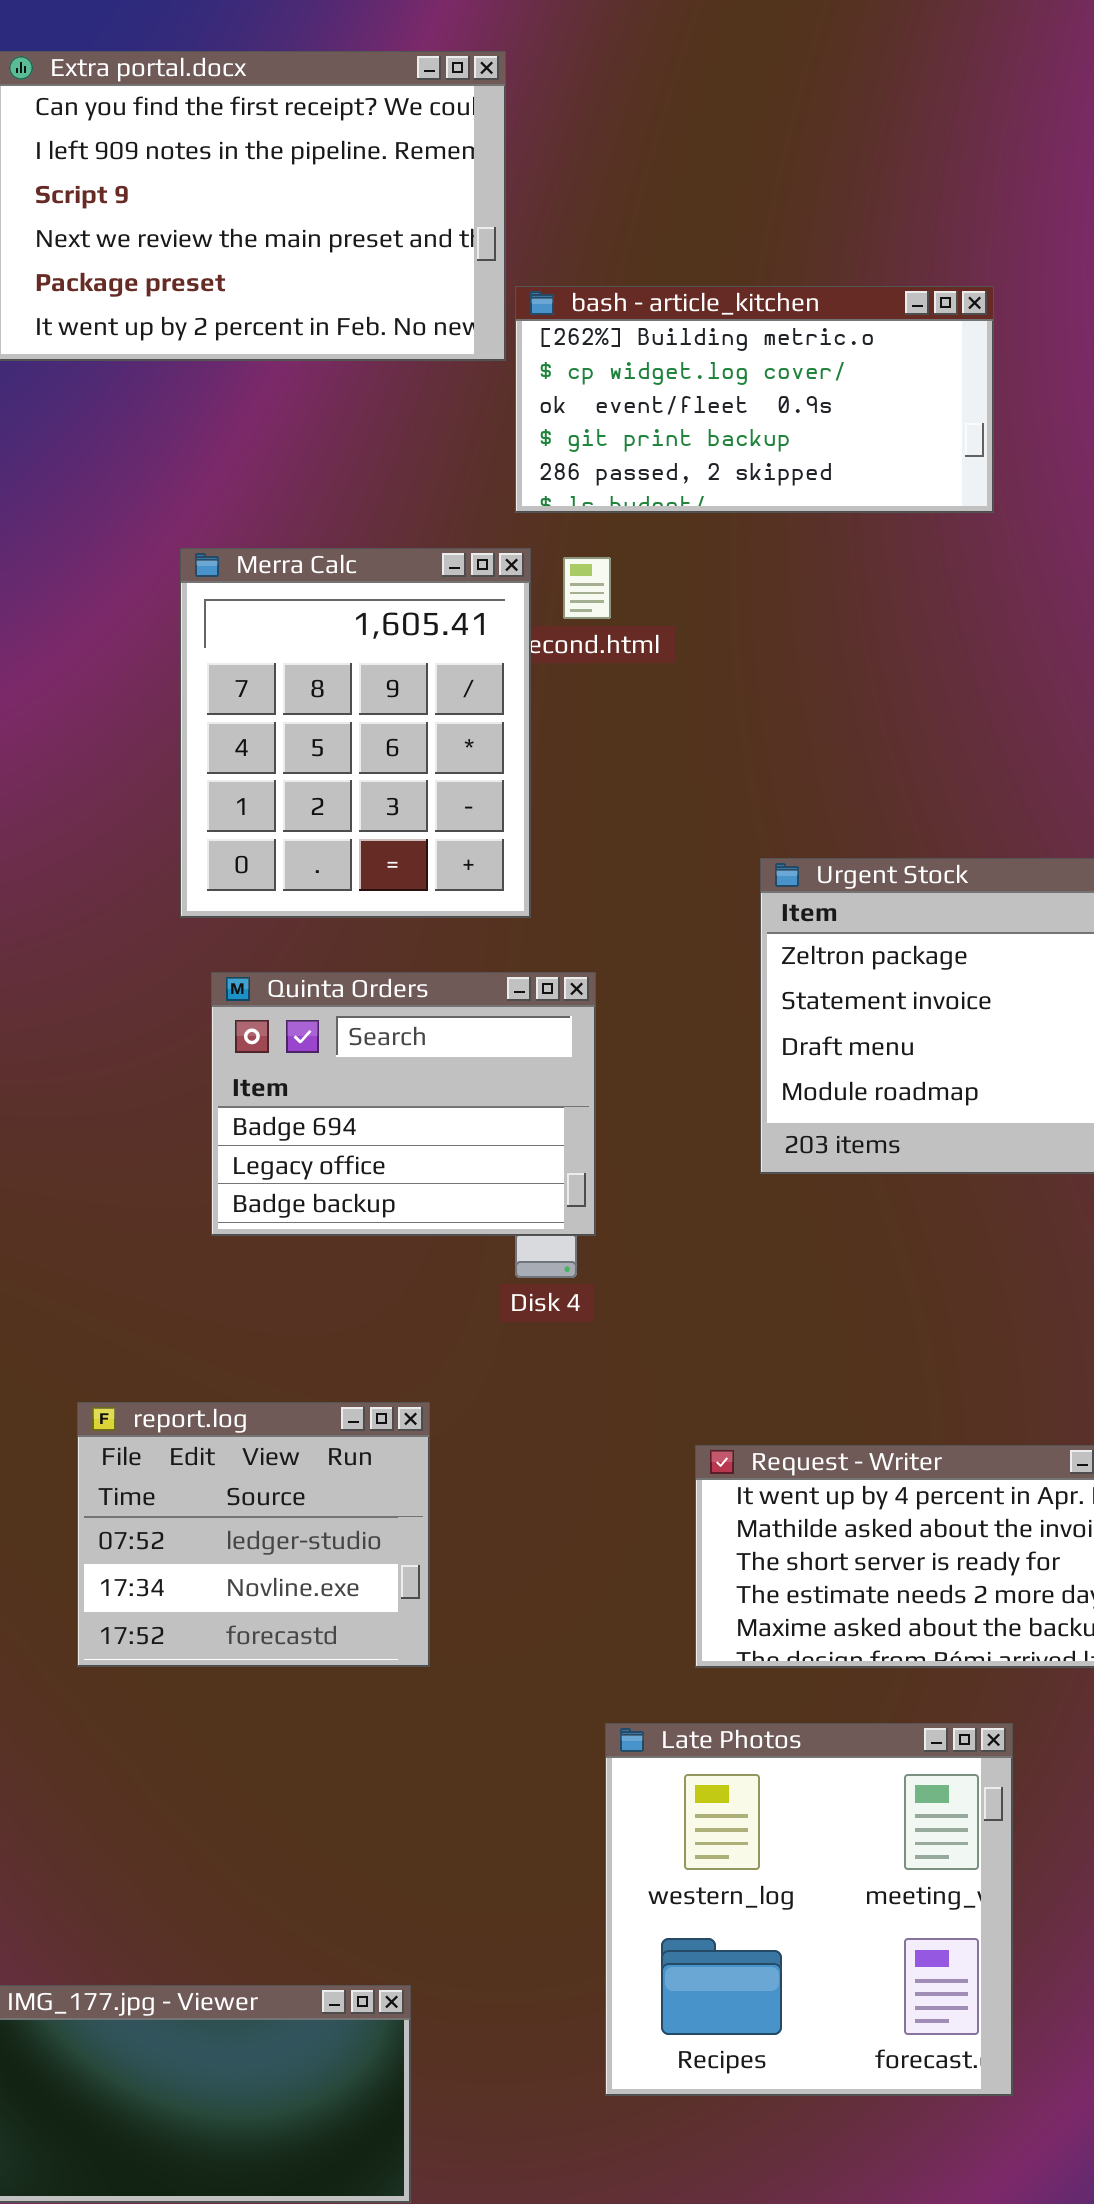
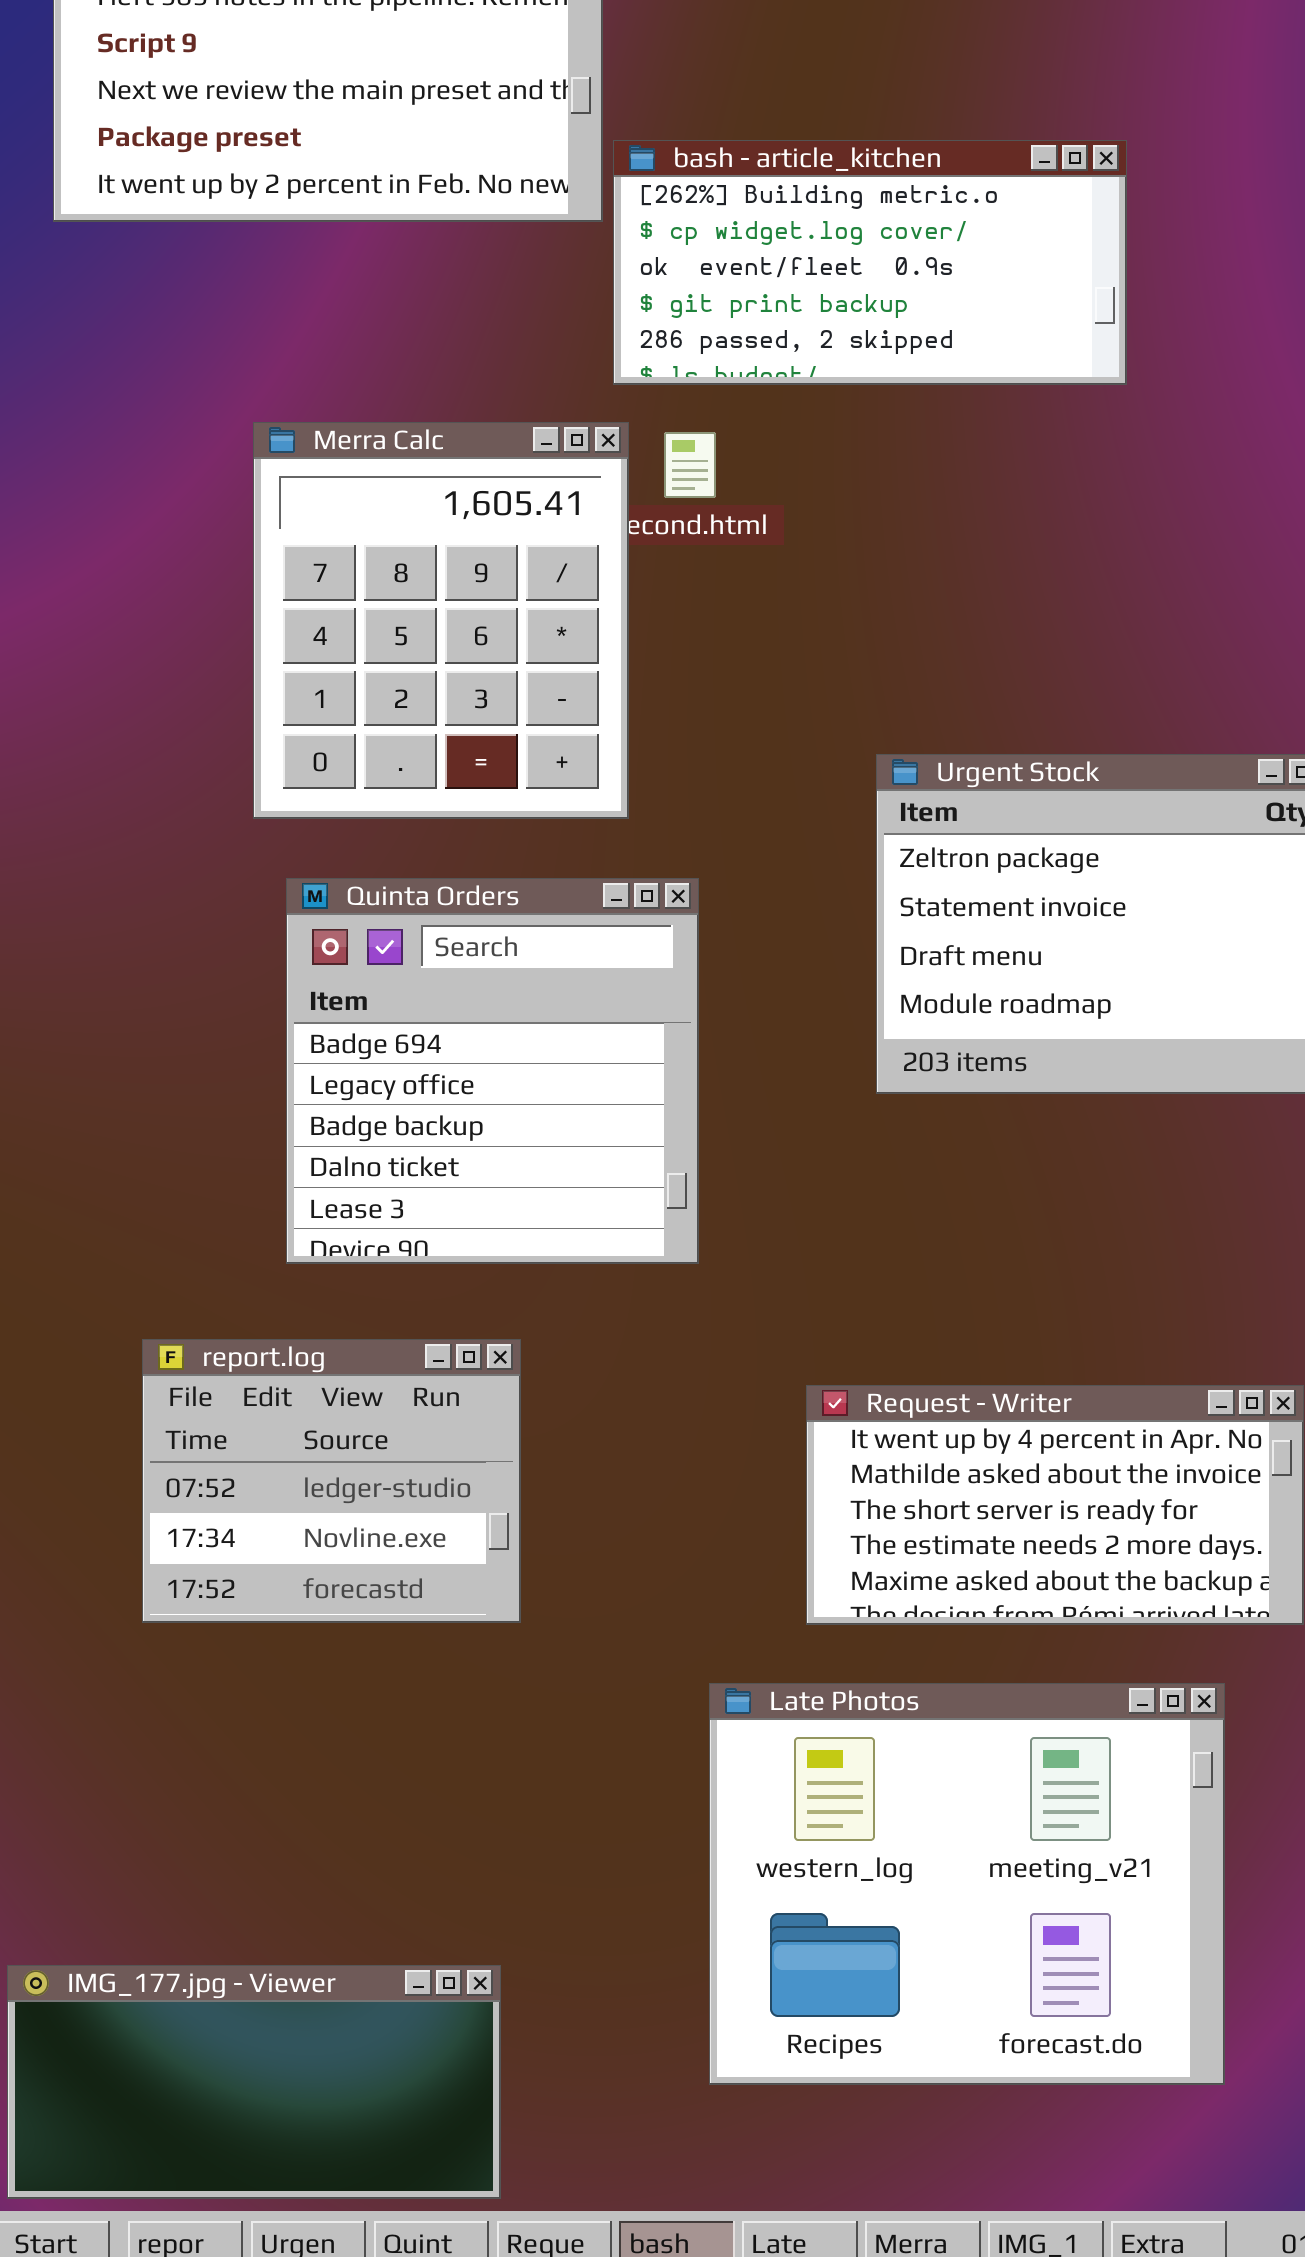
Quinta Orders: [211,972,596,1236] -> [286,878,699,1264], resized
Late Photos: [605,1723,1013,2096] -> [709,1683,1225,2085], resized

